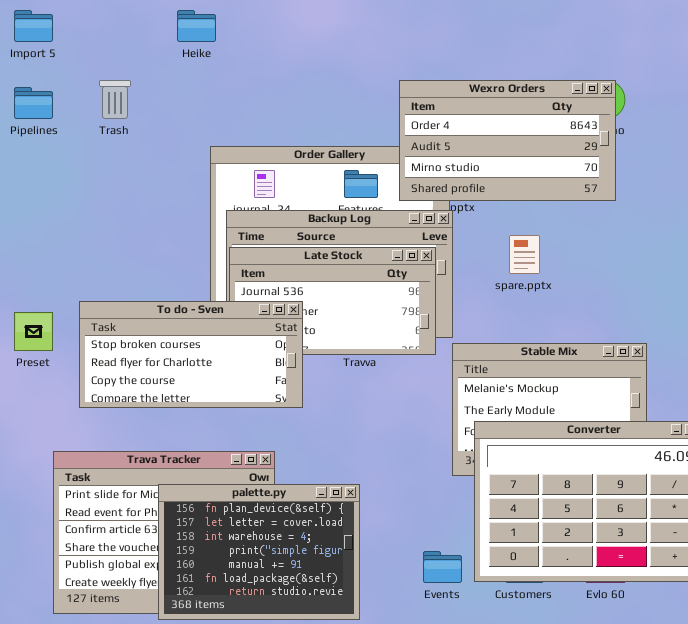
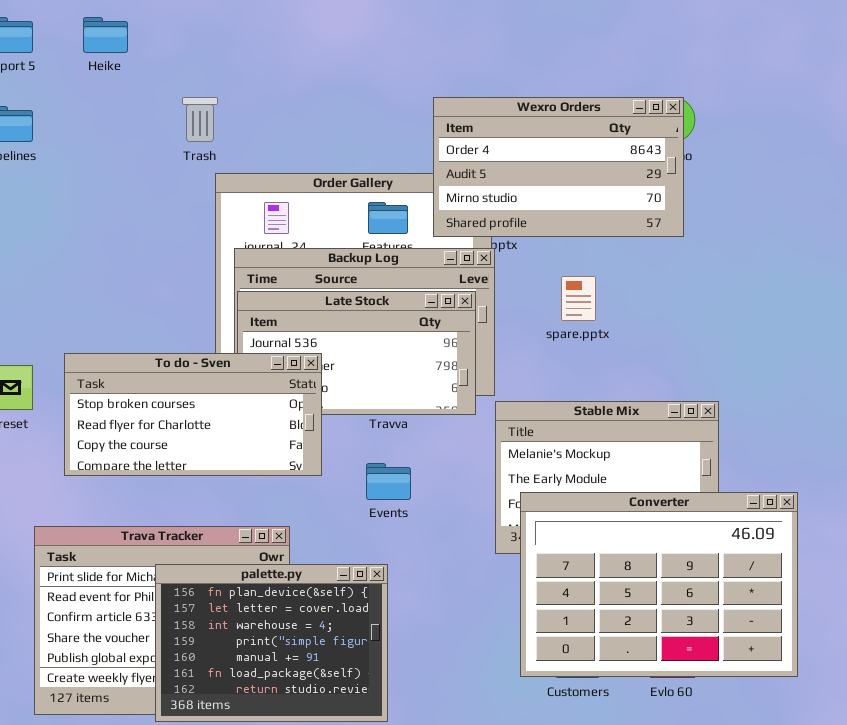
Heike: [177,10,216,42] -> [83,17,128,53], moved
Trash: [99,80,131,119] -> [182,97,218,142], moved
Events: [423,551,462,583] -> [366,463,411,500], moved

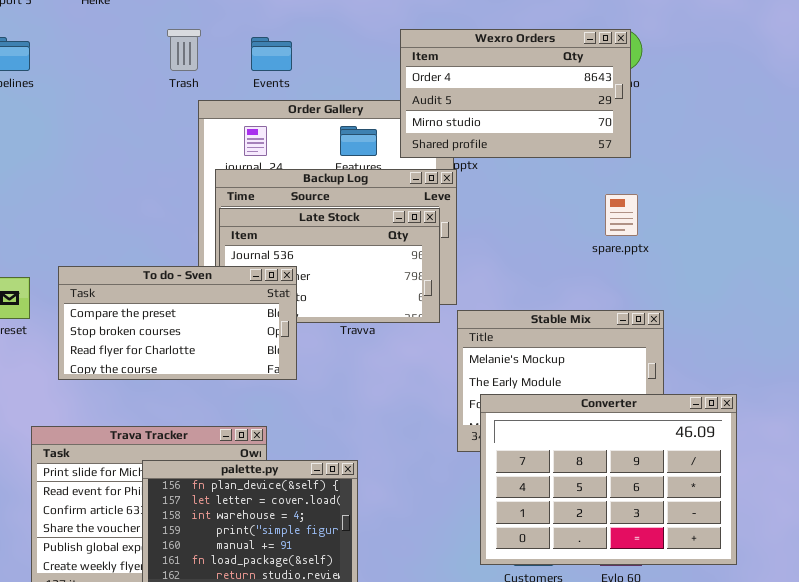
spare.pptx: [561,276,596,321] -> [605,194,638,236], moved
To do - Sven: [64,353,322,476] -> [58,266,297,380], scrolled up 1 row
Events: [366,463,411,500] -> [251,37,292,71], moved

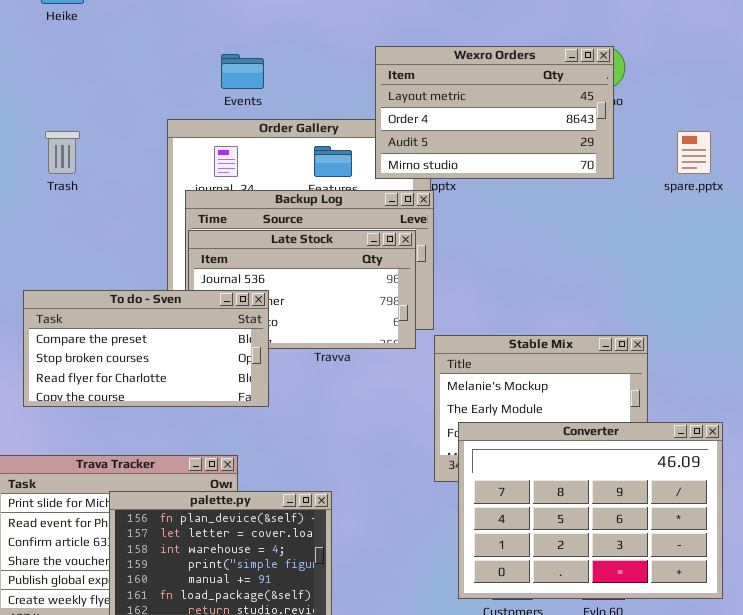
Trash: [167,29,201,71] -> [45,131,80,174], moved
Wexro Orders: [400,29,631,158] -> [375,46,614,179], scrolled up 1 row
spare.pptx: [605,194,638,236] -> [677,131,711,174], moved

